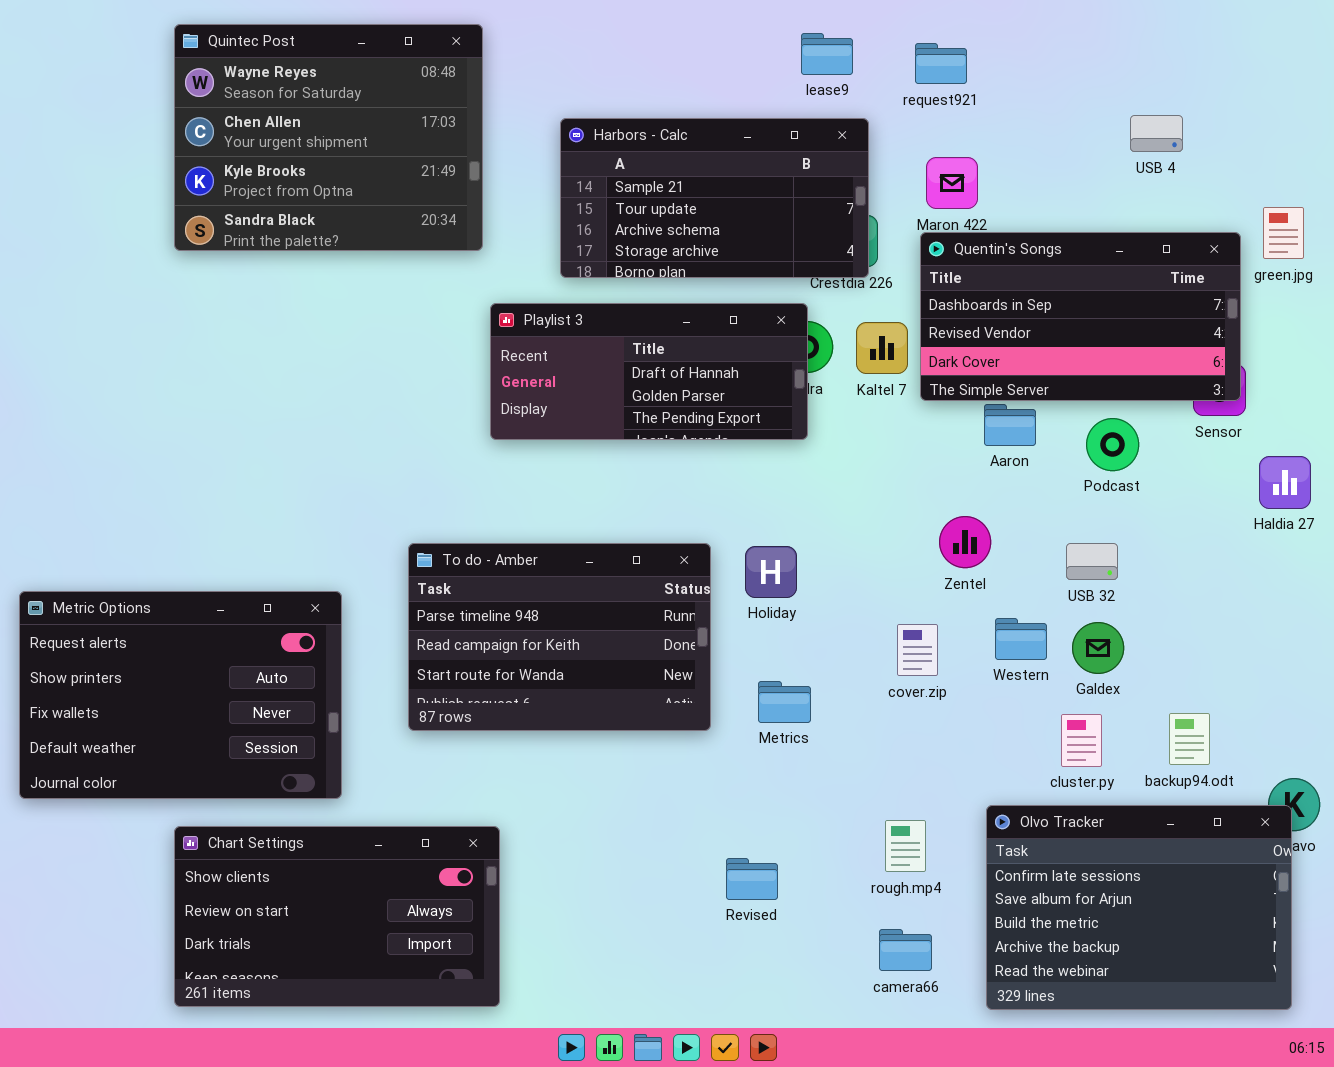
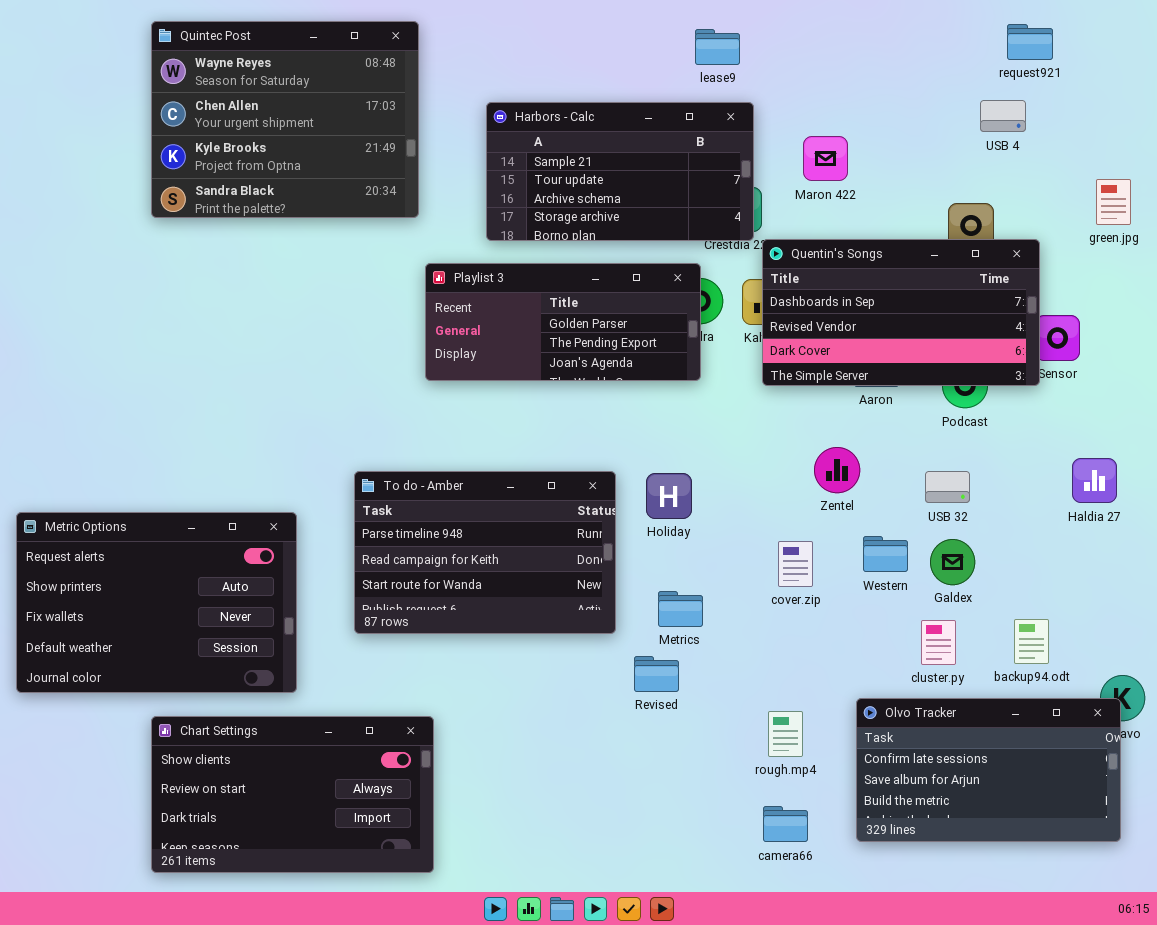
request921: [915,43,967,84] -> [1007,24,1053,60], moved
Quentin's Songs: [920,232,1241,401] -> [762,239,1040,386], moved
Playlist 3: [490,303,808,440] -> [425,263,701,381], scrolled down 1 row
Haldia 27: [1259,456,1311,509] -> [1072,458,1117,503], moved
Olvo Tracker: [986,805,1292,1010] -> [856,698,1121,842], resized
Revised: [726,858,778,900] -> [634,656,679,692], moved

